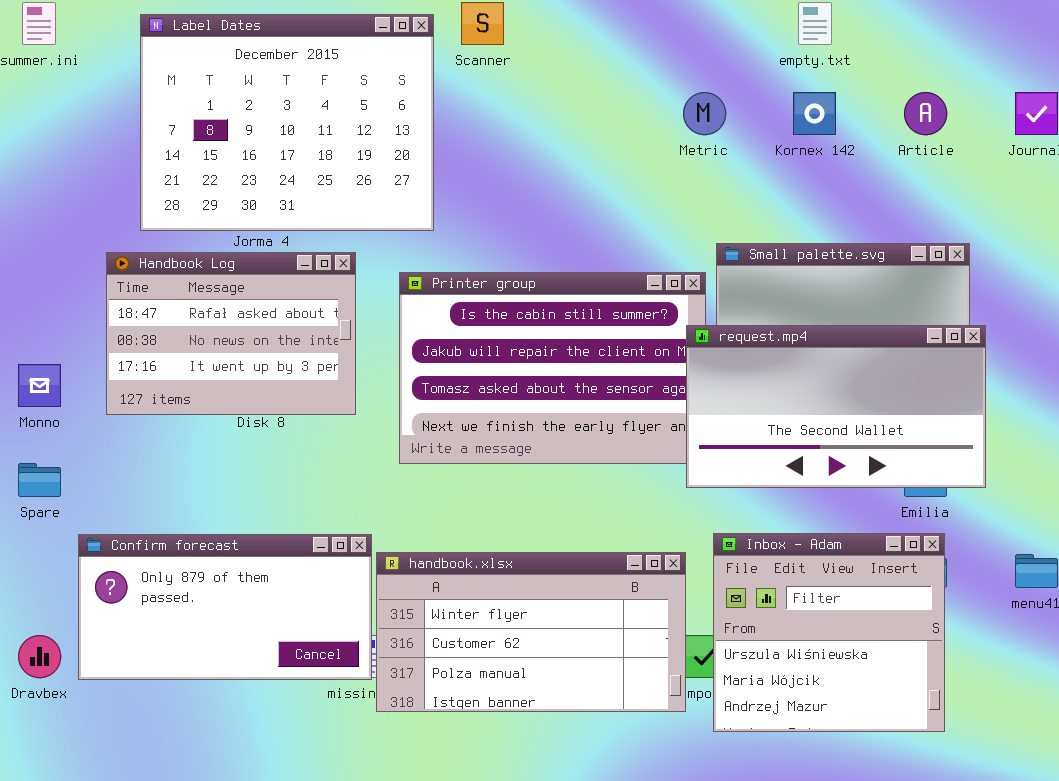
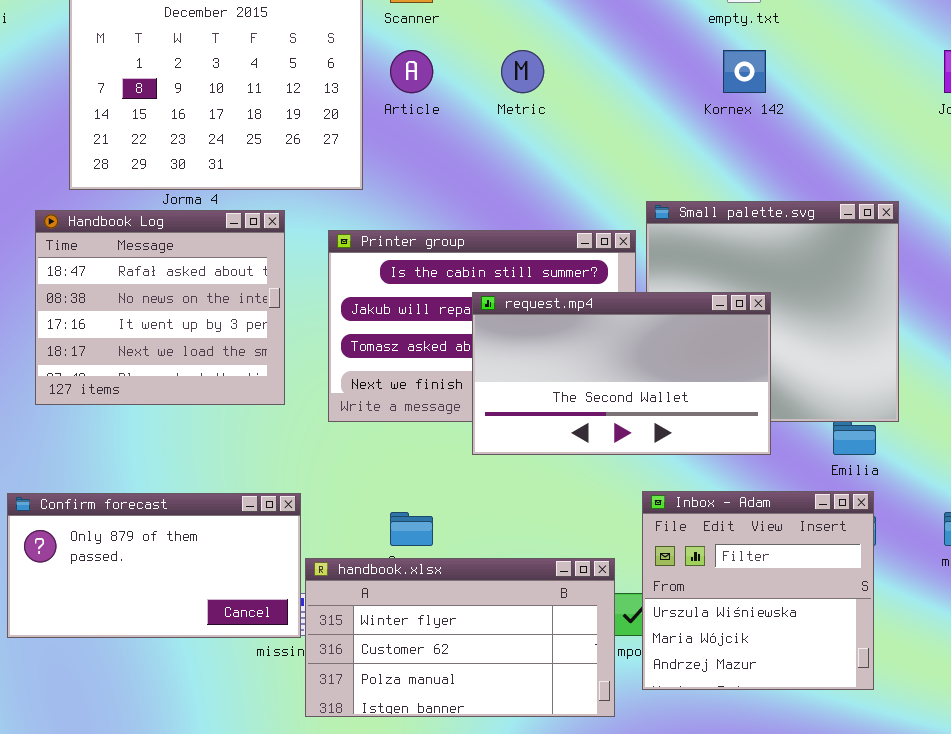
Metric: [683,92,726,135] -> [501,50,544,93], moved
Article: [904,92,947,135] -> [390,50,433,93], moved
Handbook Log: [106,252,356,415] -> [35,210,285,405], resized
request.mp4: [686,325,986,488] -> [472,292,771,455], moved
handbook.xlsx: [376,552,686,712] -> [305,558,615,717], moved

